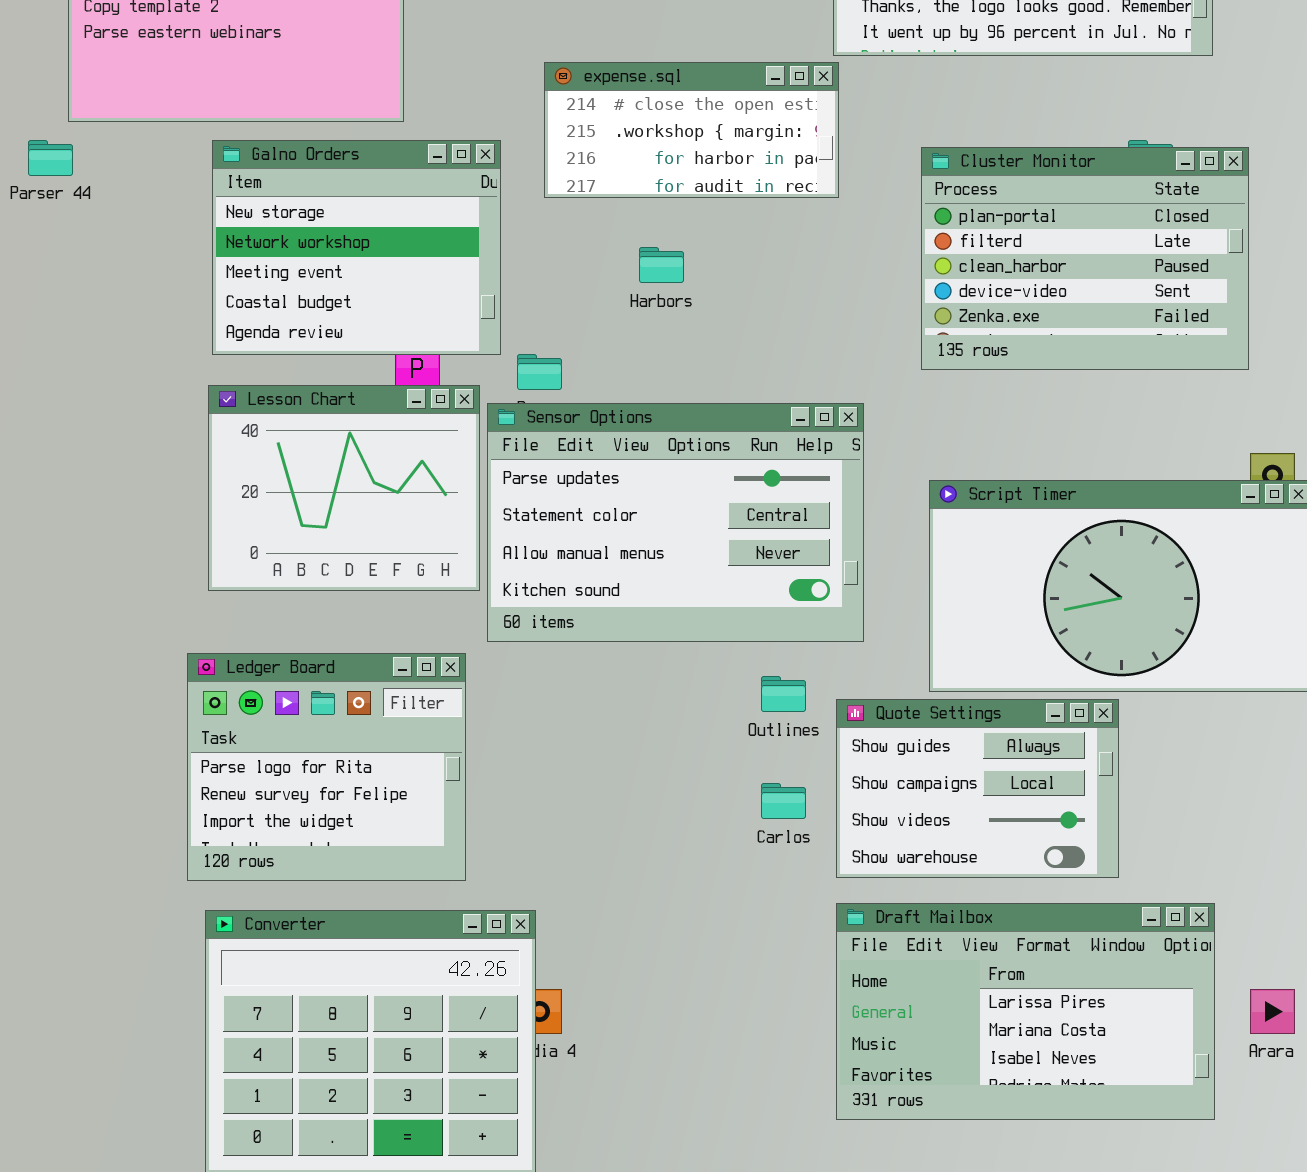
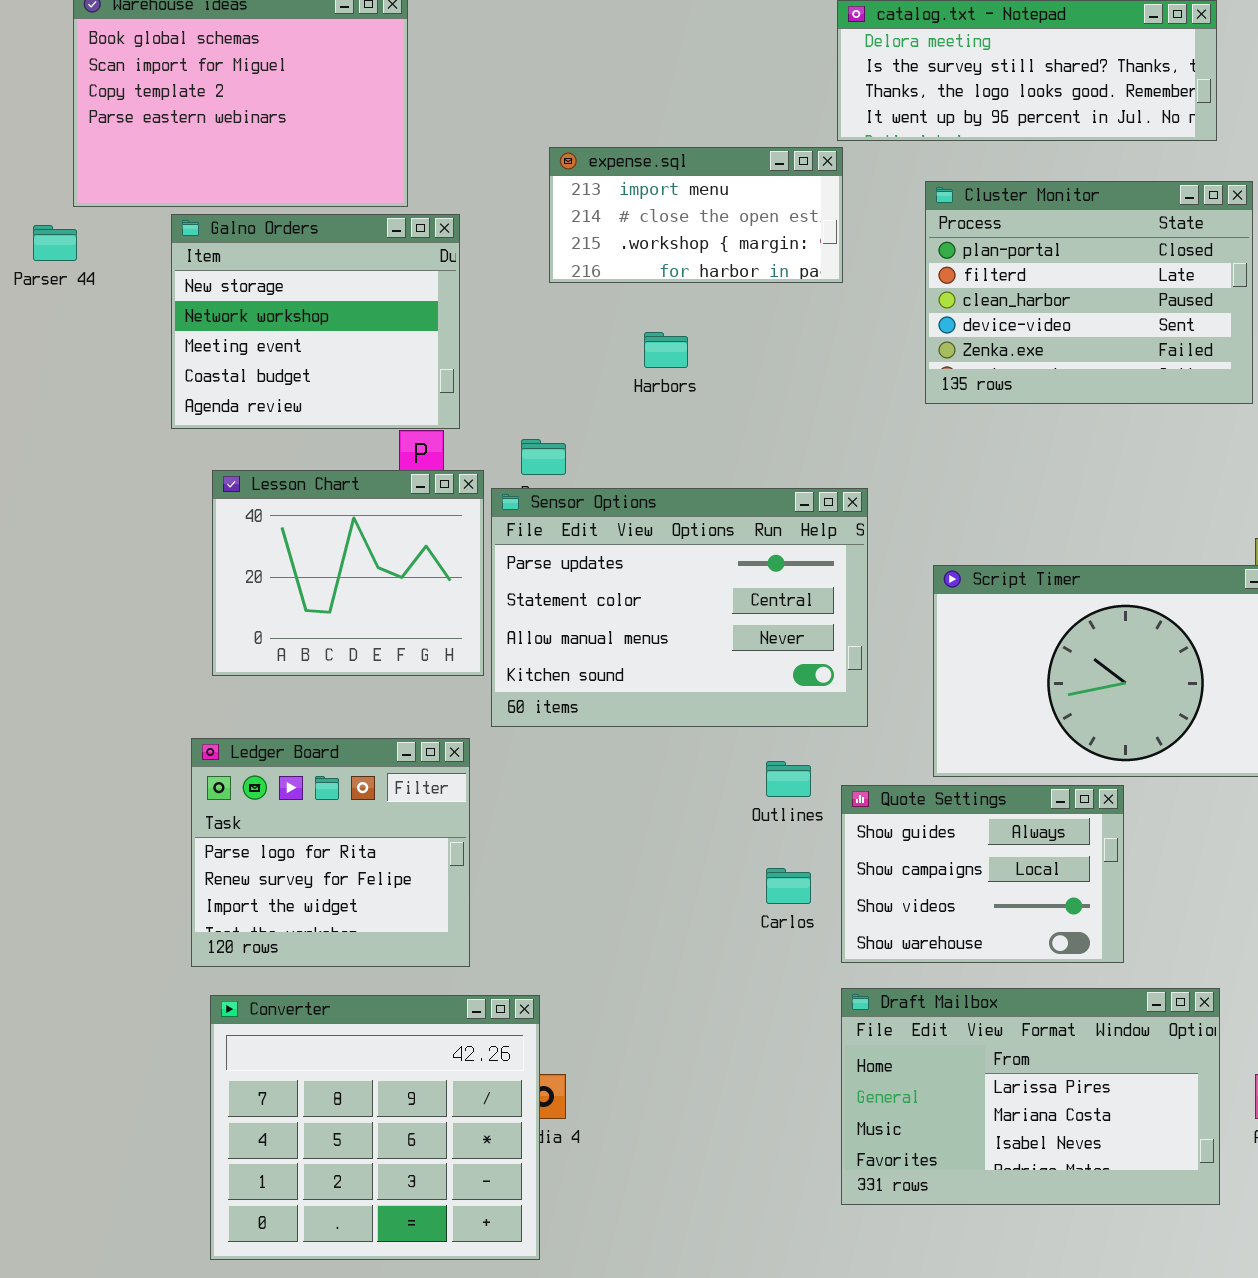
expense.sql: [544,62,839,198] -> [549,147,843,283], scrolled up 1 row
Galno Orders: [212,140,501,355] -> [171,214,460,429], moved
Cluster Monitor: [921,147,1249,370] -> [925,181,1253,404], moved

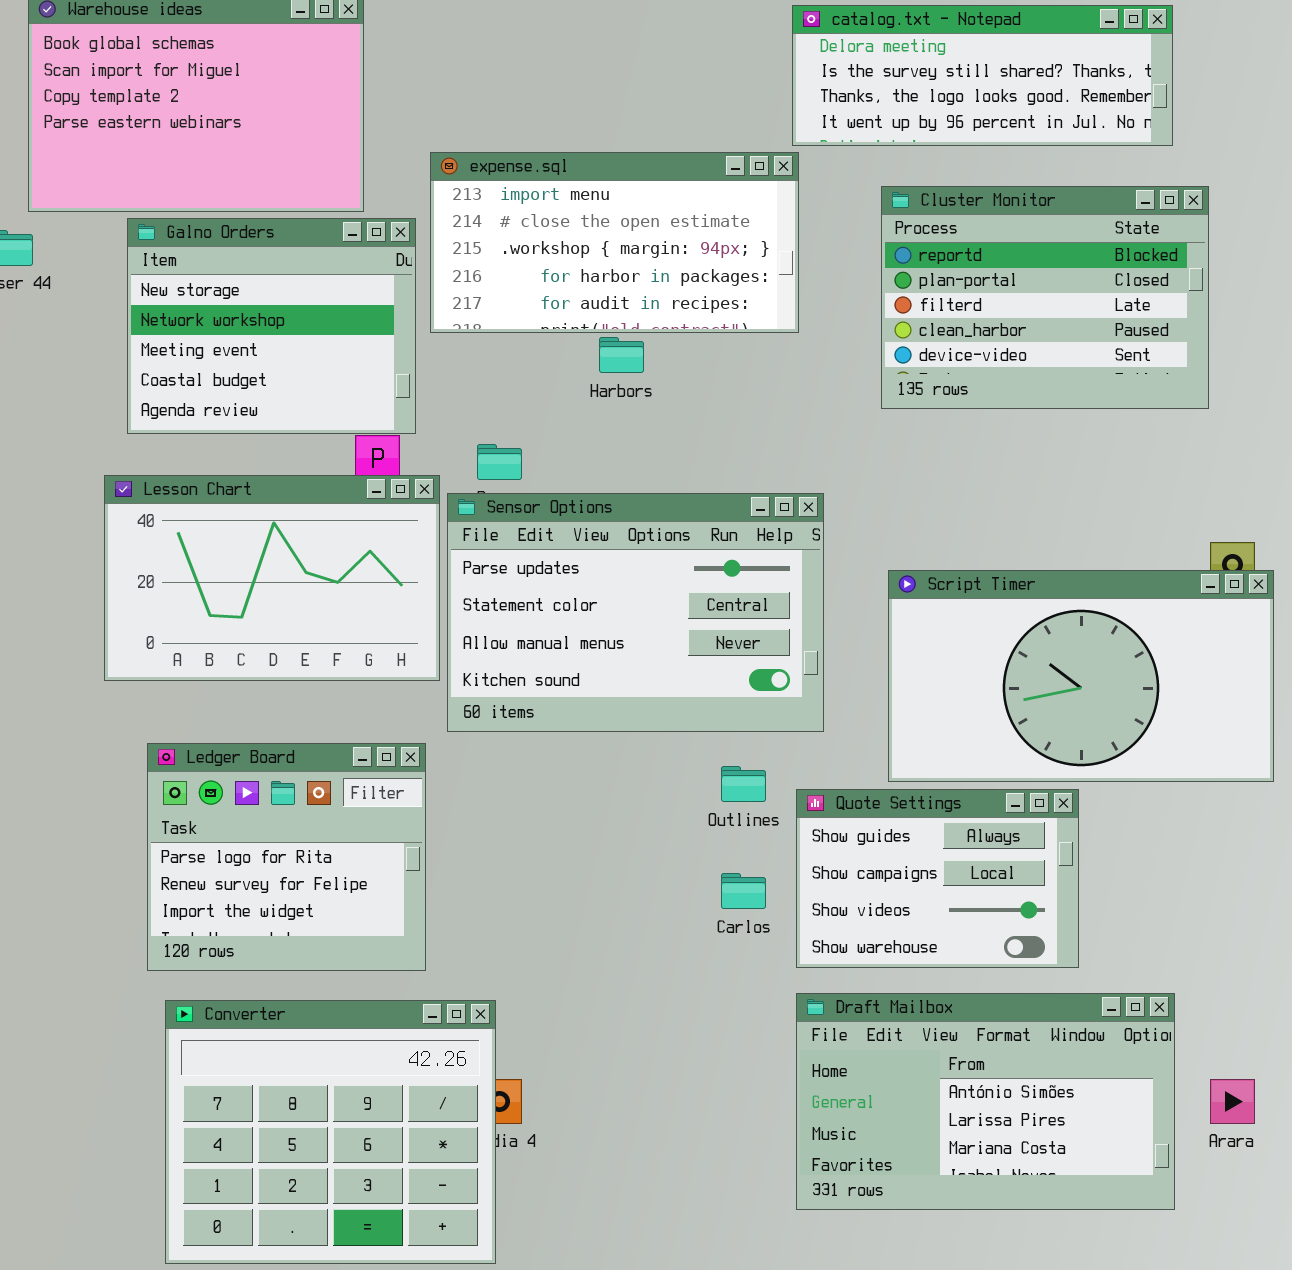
expense.sql: [549,147,843,283] -> [430,152,799,333], resized
Cluster Monitor: [925,181,1253,404] -> [881,186,1209,409], scrolled up 1 row
Lesson Chart: [212,470,484,676] -> [104,475,440,681], resized
Draft Mailbox: [841,988,1220,1205] -> [796,993,1175,1210], scrolled up 1 row

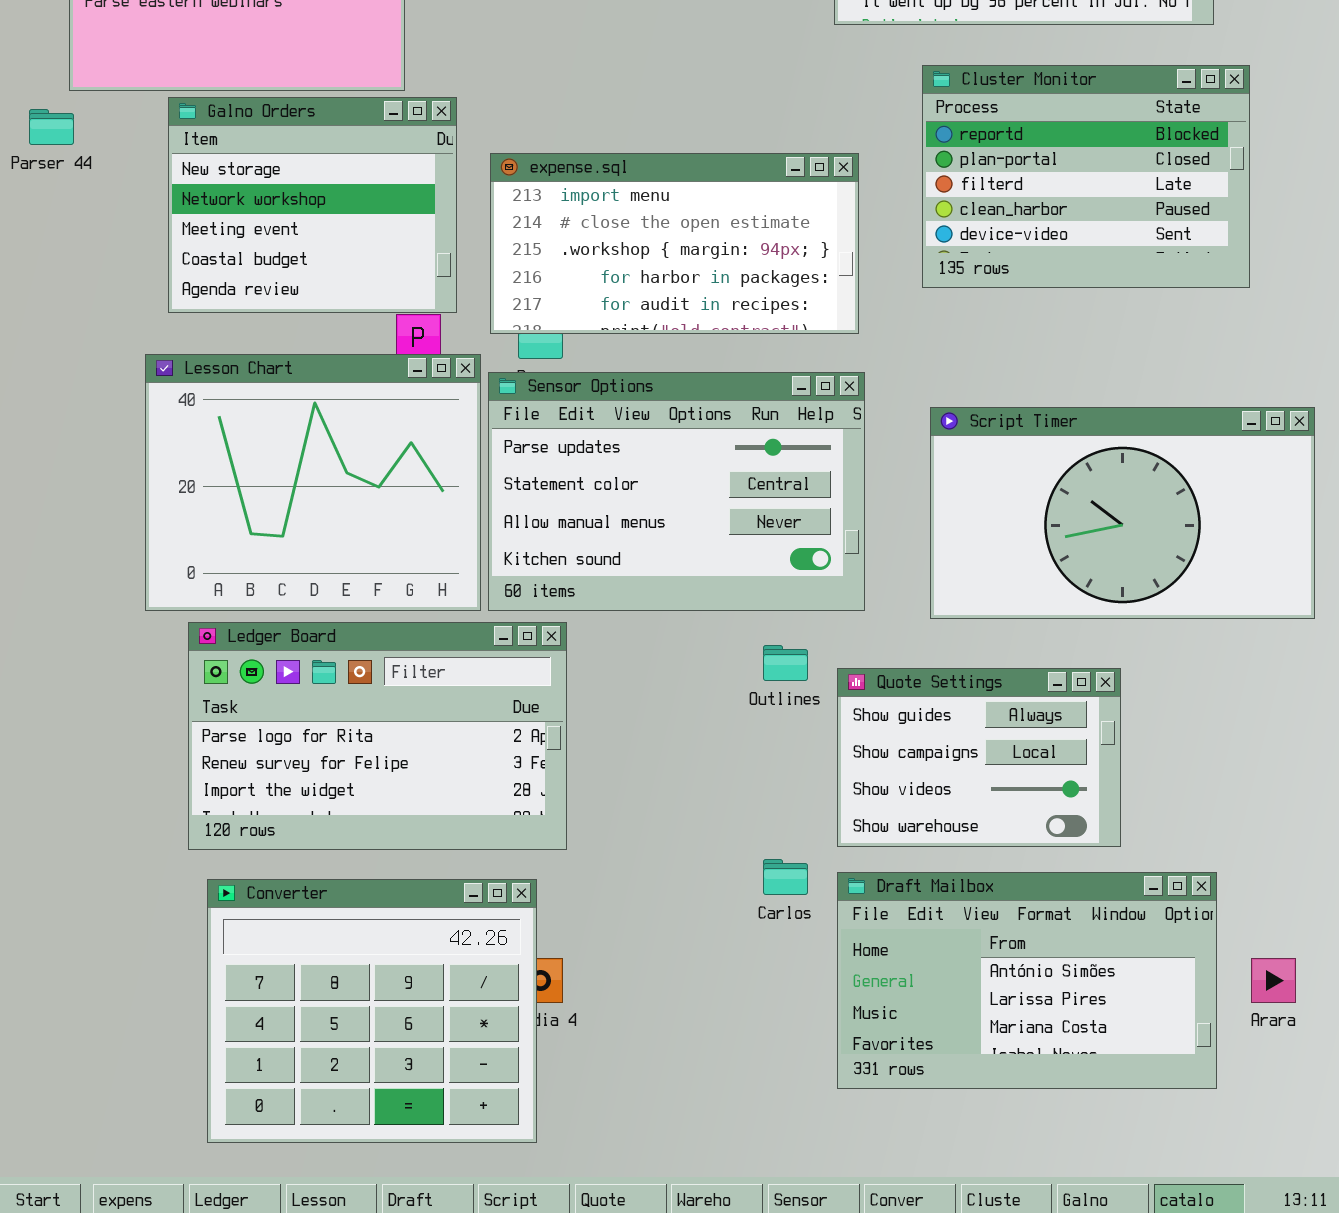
expense.sql: [430,152,799,333] -> [490,153,859,334], moved
Lesson Chart: [104,475,440,681] -> [145,354,481,611], resized
Script Timer: [888,570,1274,782] -> [930,407,1315,619], moved
Ledger Board: [147,743,426,971] -> [188,622,567,850], resized
Carlos: [721,873,766,909] -> [763,859,808,895], moved

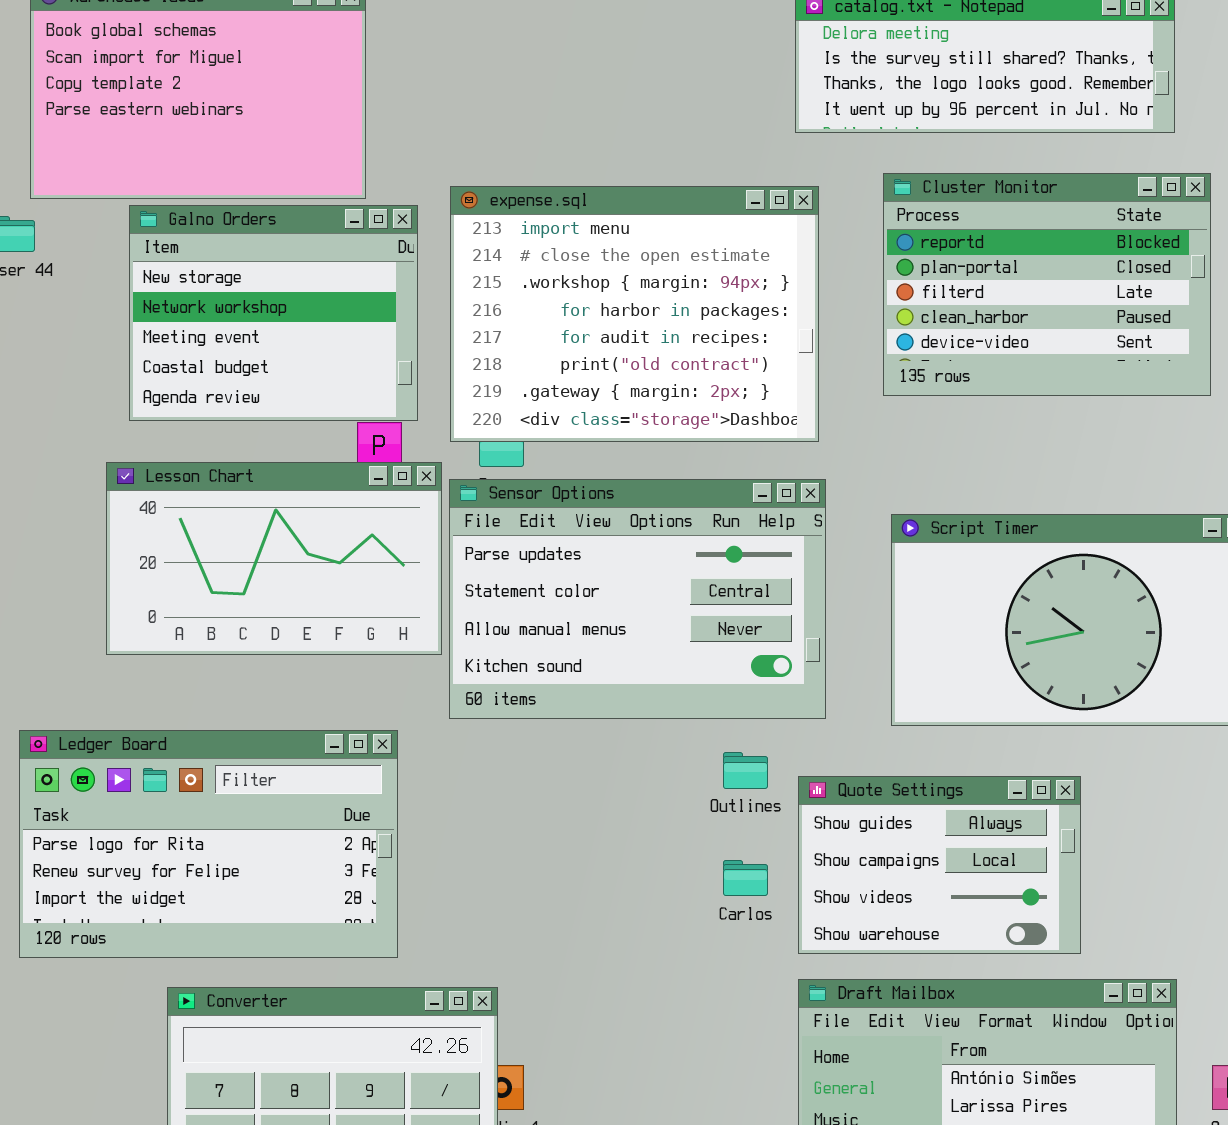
expense.sql: [490,153,859,334] -> [450,186,819,442], resized
Lesson Chart: [145,354,481,611] -> [106,462,442,655], resized
Ledger Board: [188,622,567,850] -> [19,730,398,958], moved
Carlos: [763,859,808,895] -> [723,860,768,896], moved

